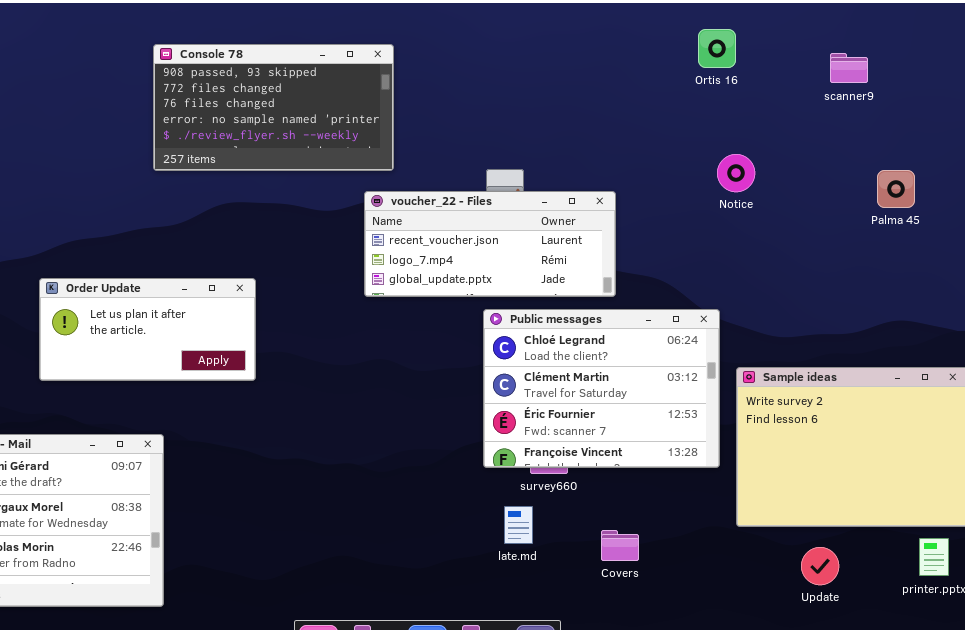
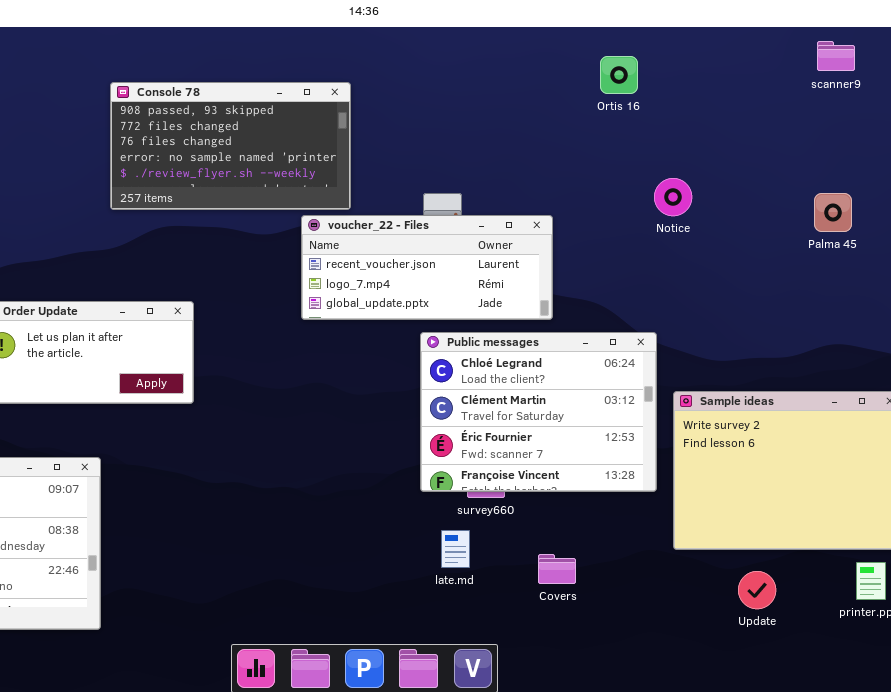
Ortis 16: [698,29,736,68] -> [600,56,638,94], moved
Console 78: [153,44,394,171] -> [110,82,351,210], moved
scanner9: [830,53,868,83] -> [817,41,855,71], moved

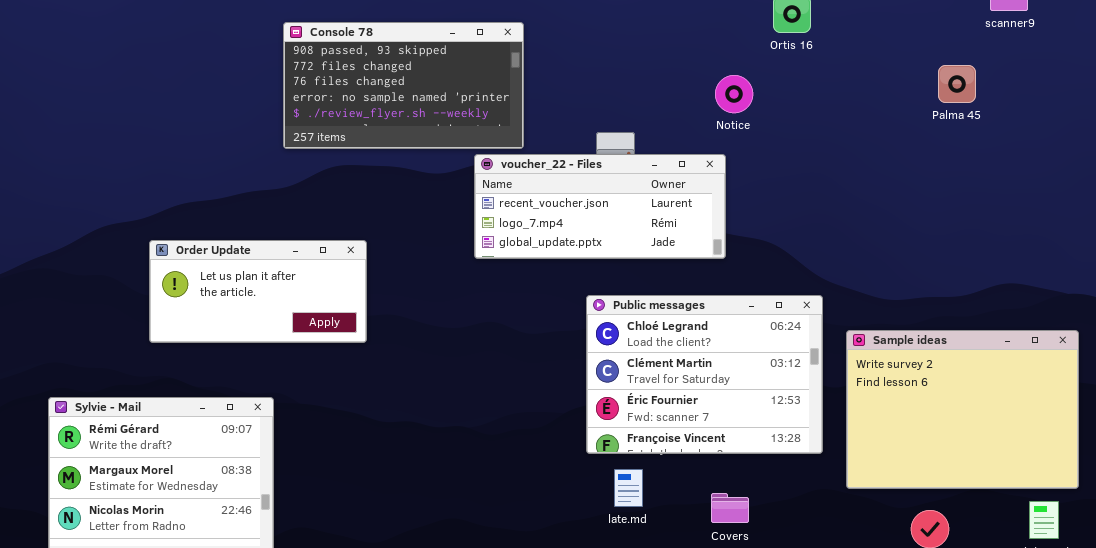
Notice: [654,178,692,216] -> [715,75,753,113], moved
Palma 45: [814,193,852,232] -> [938,65,976,103], moved
Public messages: [420,332,657,492] -> [586,295,823,454], moved

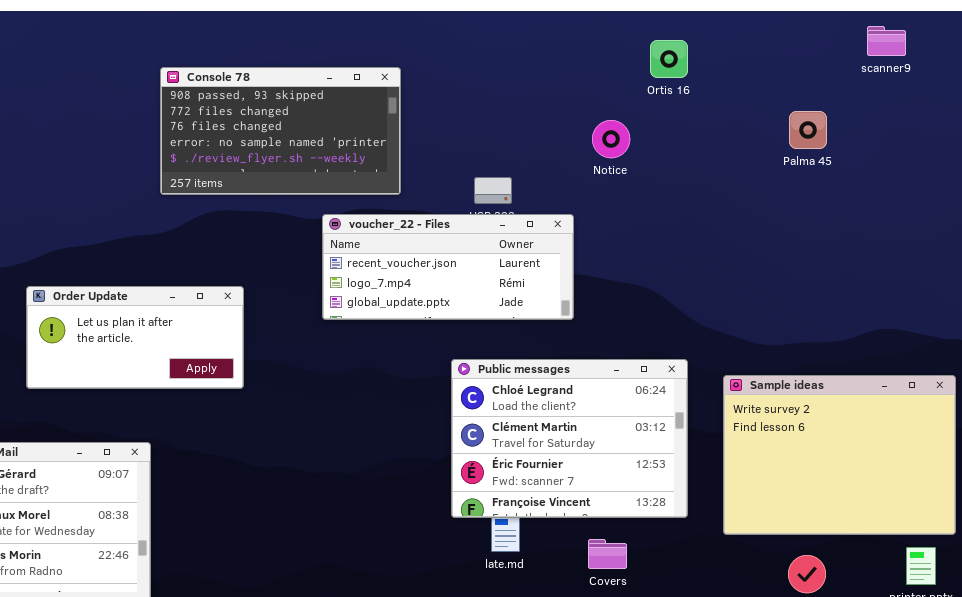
Palma 45: [938,65,976,103] -> [789,111,827,149], moved
voucher_22 - Files: [474,154,726,259] -> [322,214,574,320], moved
Public messages: [586,295,823,454] -> [451,359,688,518], moved

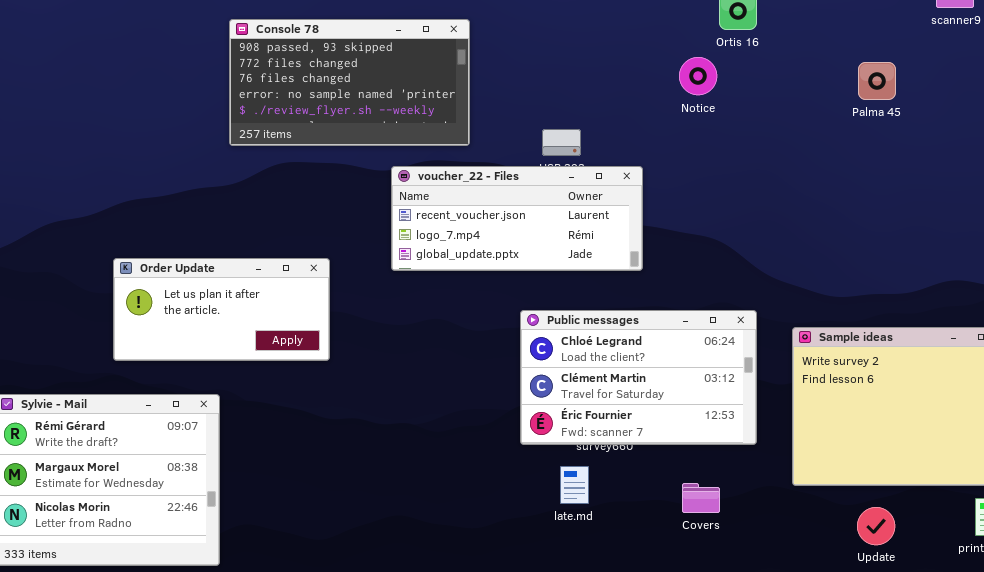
Notice: [592,120,630,158] -> [679,57,717,95], moved
Order Update: [26,286,244,389] -> [113,258,330,361], moved
Public messages: [451,359,688,518] -> [520,310,757,445], resized
Covers: [588,539,627,569] -> [682,483,720,513], moved

